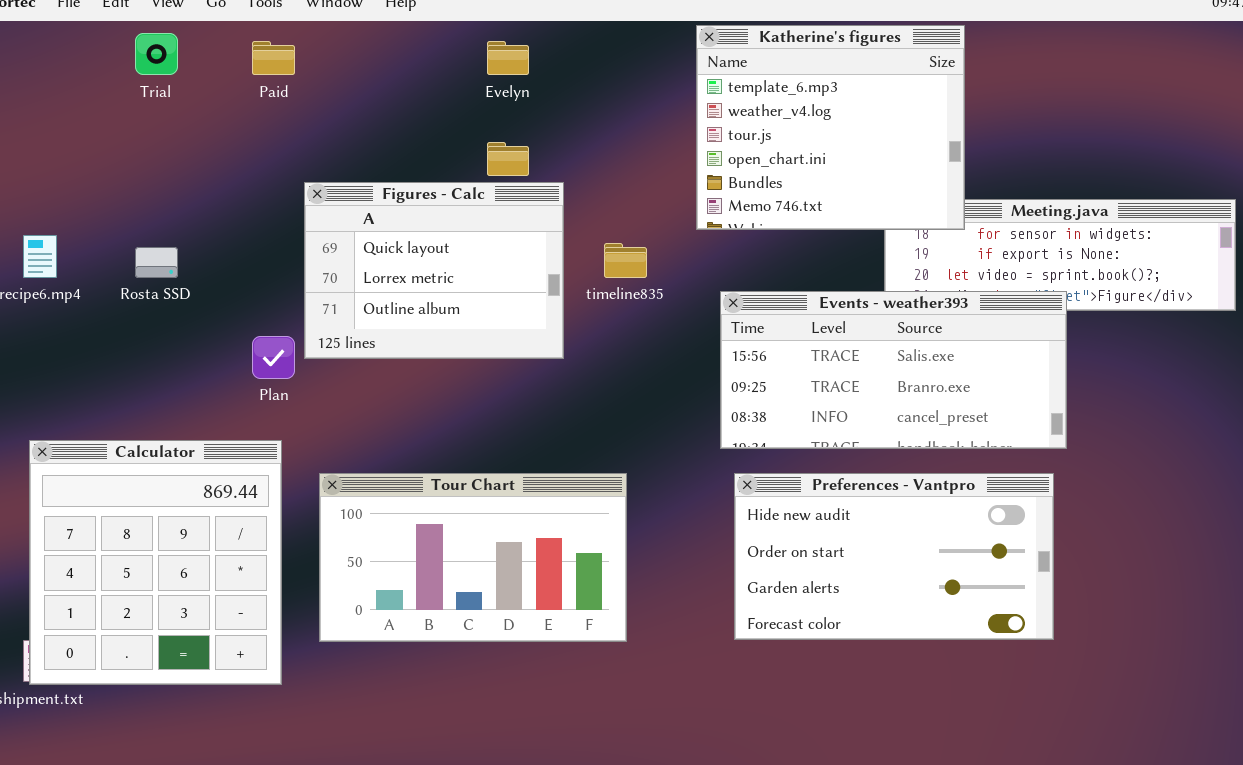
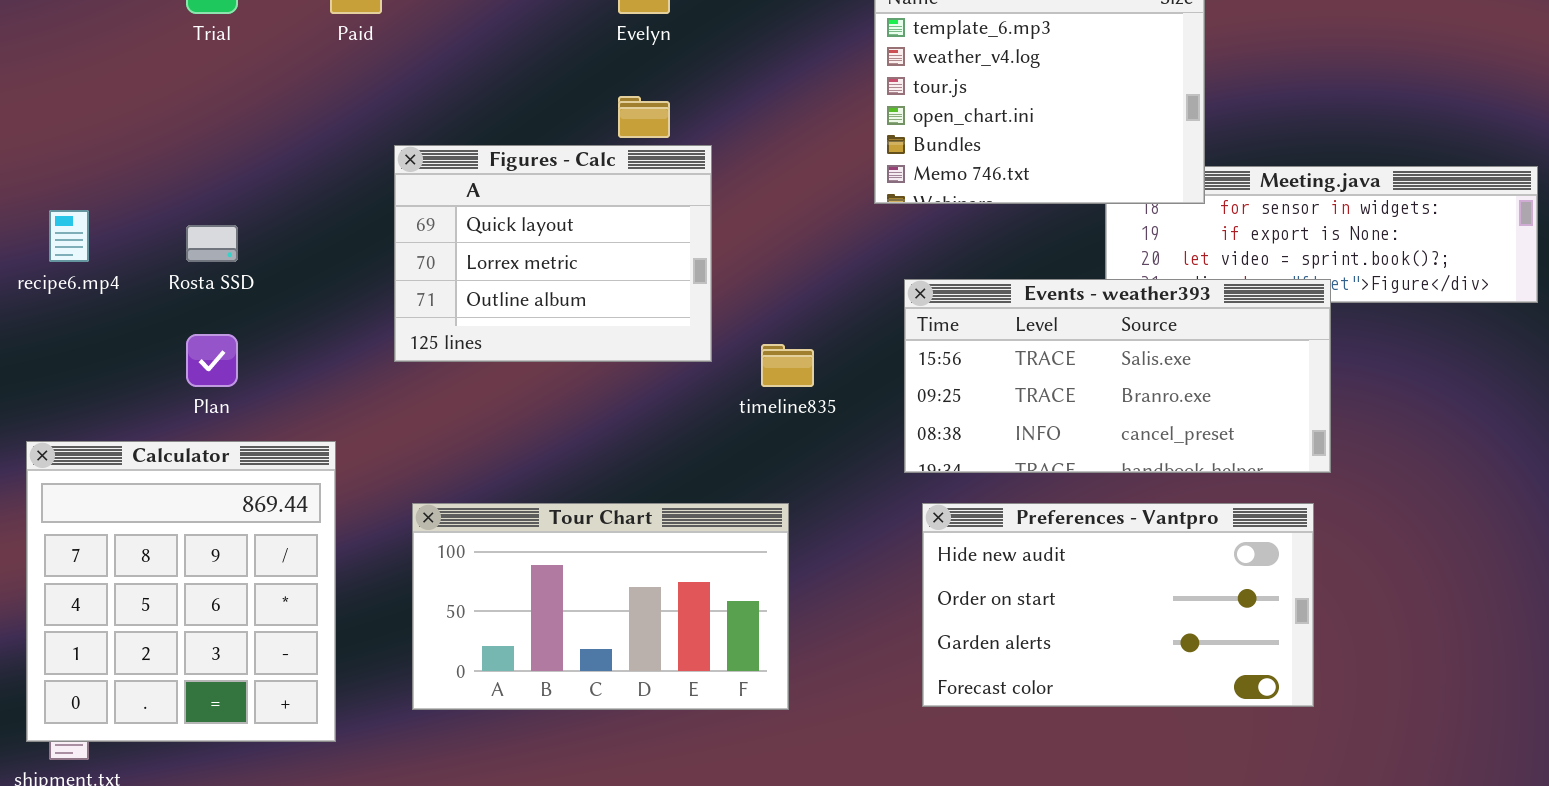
timeline835: [604,243,647,278] -> [761,344,814,387], moved
Plan: [252,336,295,379] -> [186,334,238,387], moved
Calculator: [29,440,282,685] -> [26,441,336,742], moved

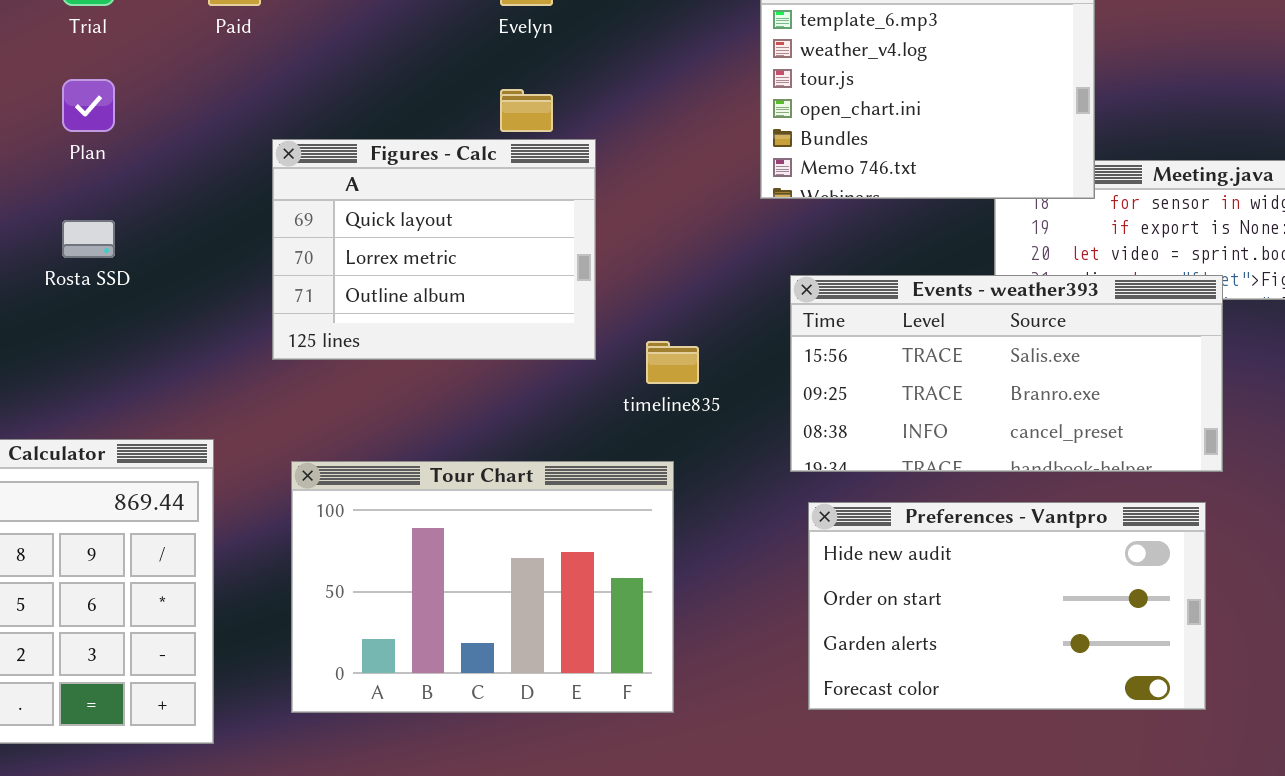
Plan: [186,334,238,387] -> [62,79,115,132], moved
Tour Chart: [412,503,789,710] -> [291,461,674,713], resized

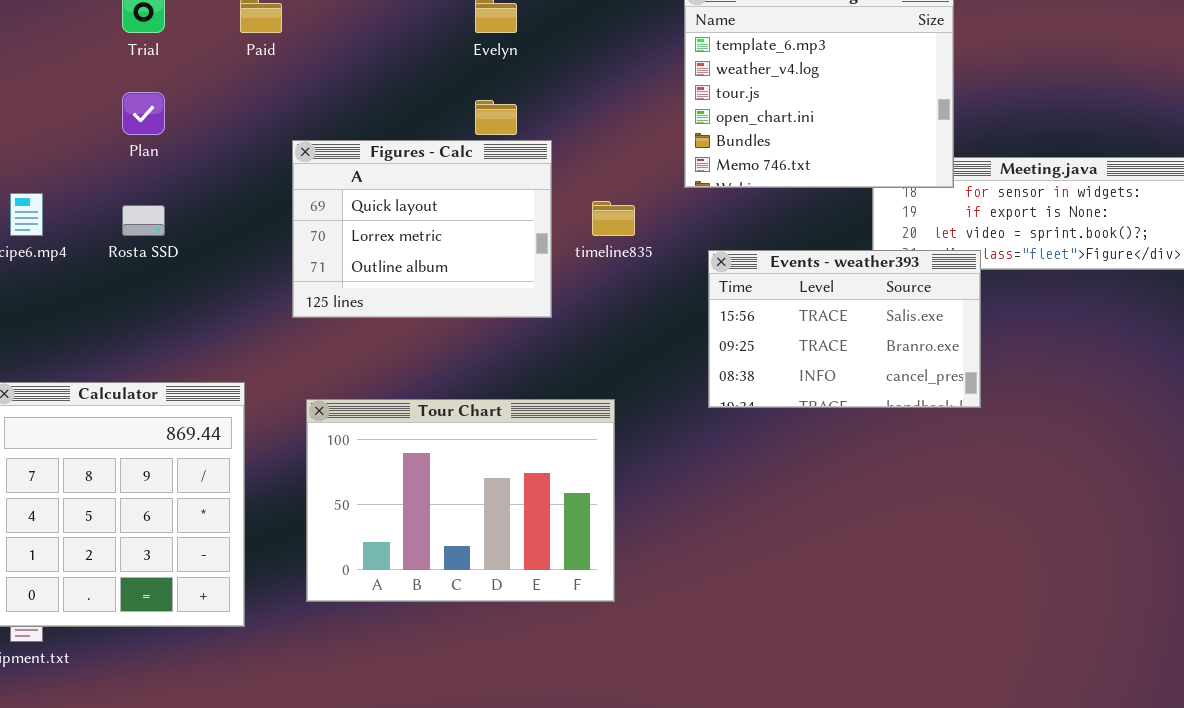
Events - weather393: [790,275,1223,472] -> [708,250,981,408], resized
timeline835: [646,341,699,384] -> [592,201,635,236], moved
Preferences - Vantpro: [808,502,1206,710] -> none, closed

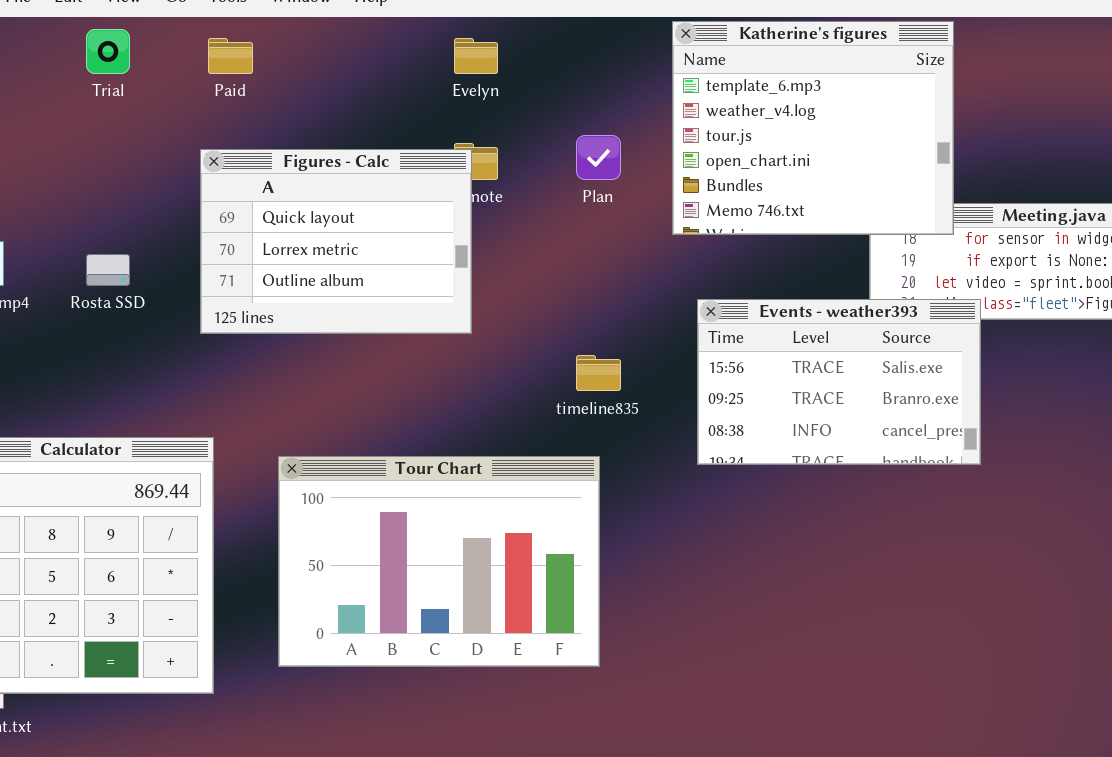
Plan: [122,92,165,135] -> [576,135,621,180], moved
Figures - Calc: [292,140,552,318] -> [200,149,472,334], moved
timeline835: [592,201,635,236] -> [576,355,621,391], moved

